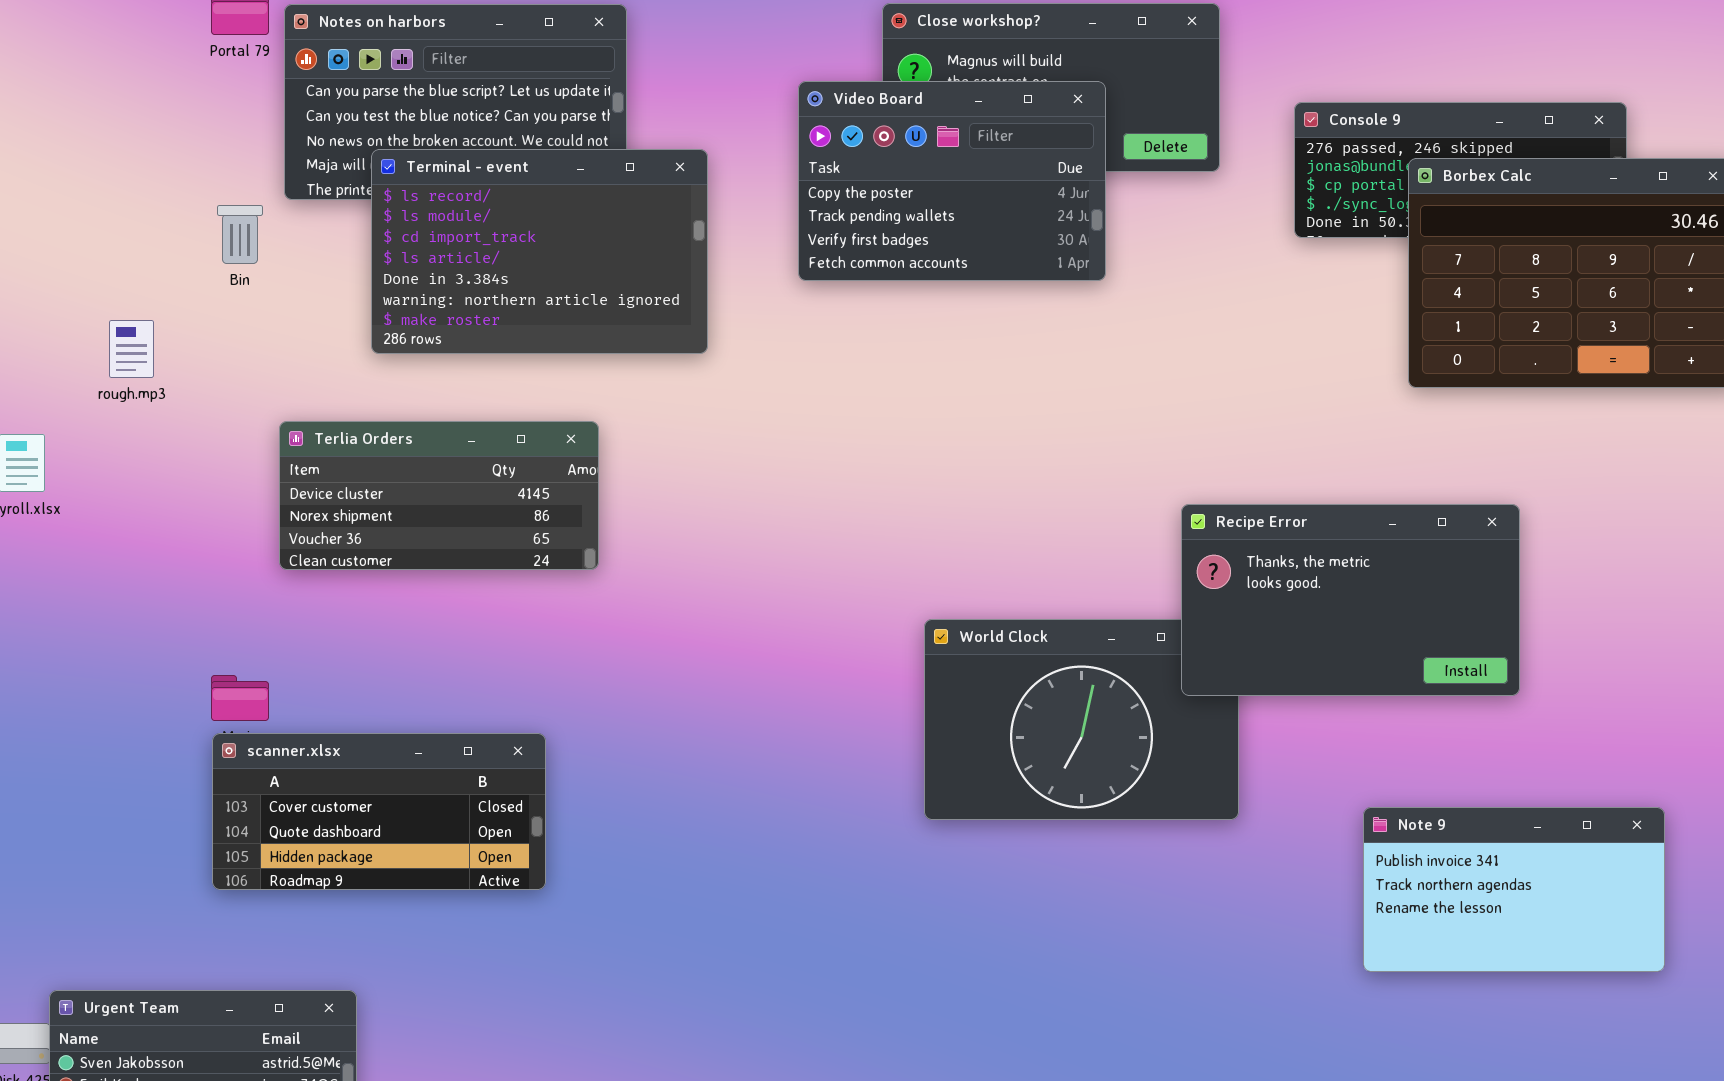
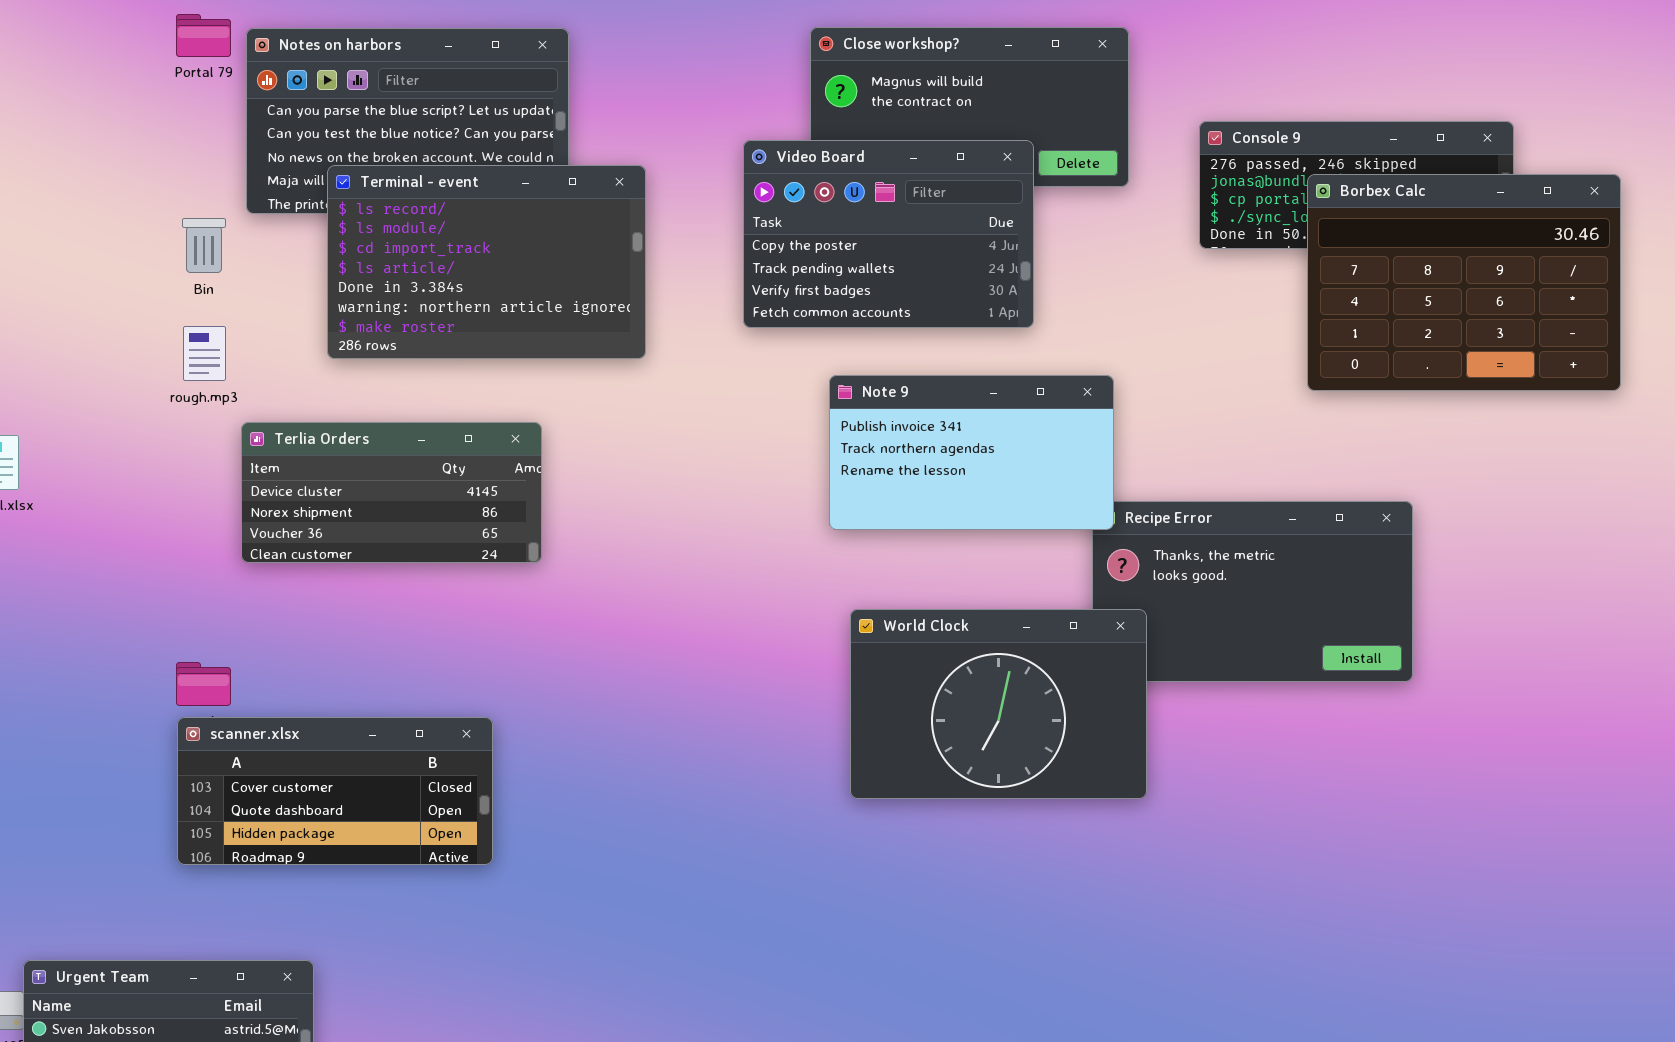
Video Board: [798,81,1106,281] -> [743,140,1034,328], moved
rough.mp3: [109,320,154,378] -> [183,326,226,381], moved
World Clock: [924,619,1239,820] -> [850,609,1147,799], raised
Note 9: [1363,807,1665,972] -> [829,375,1114,530], moved

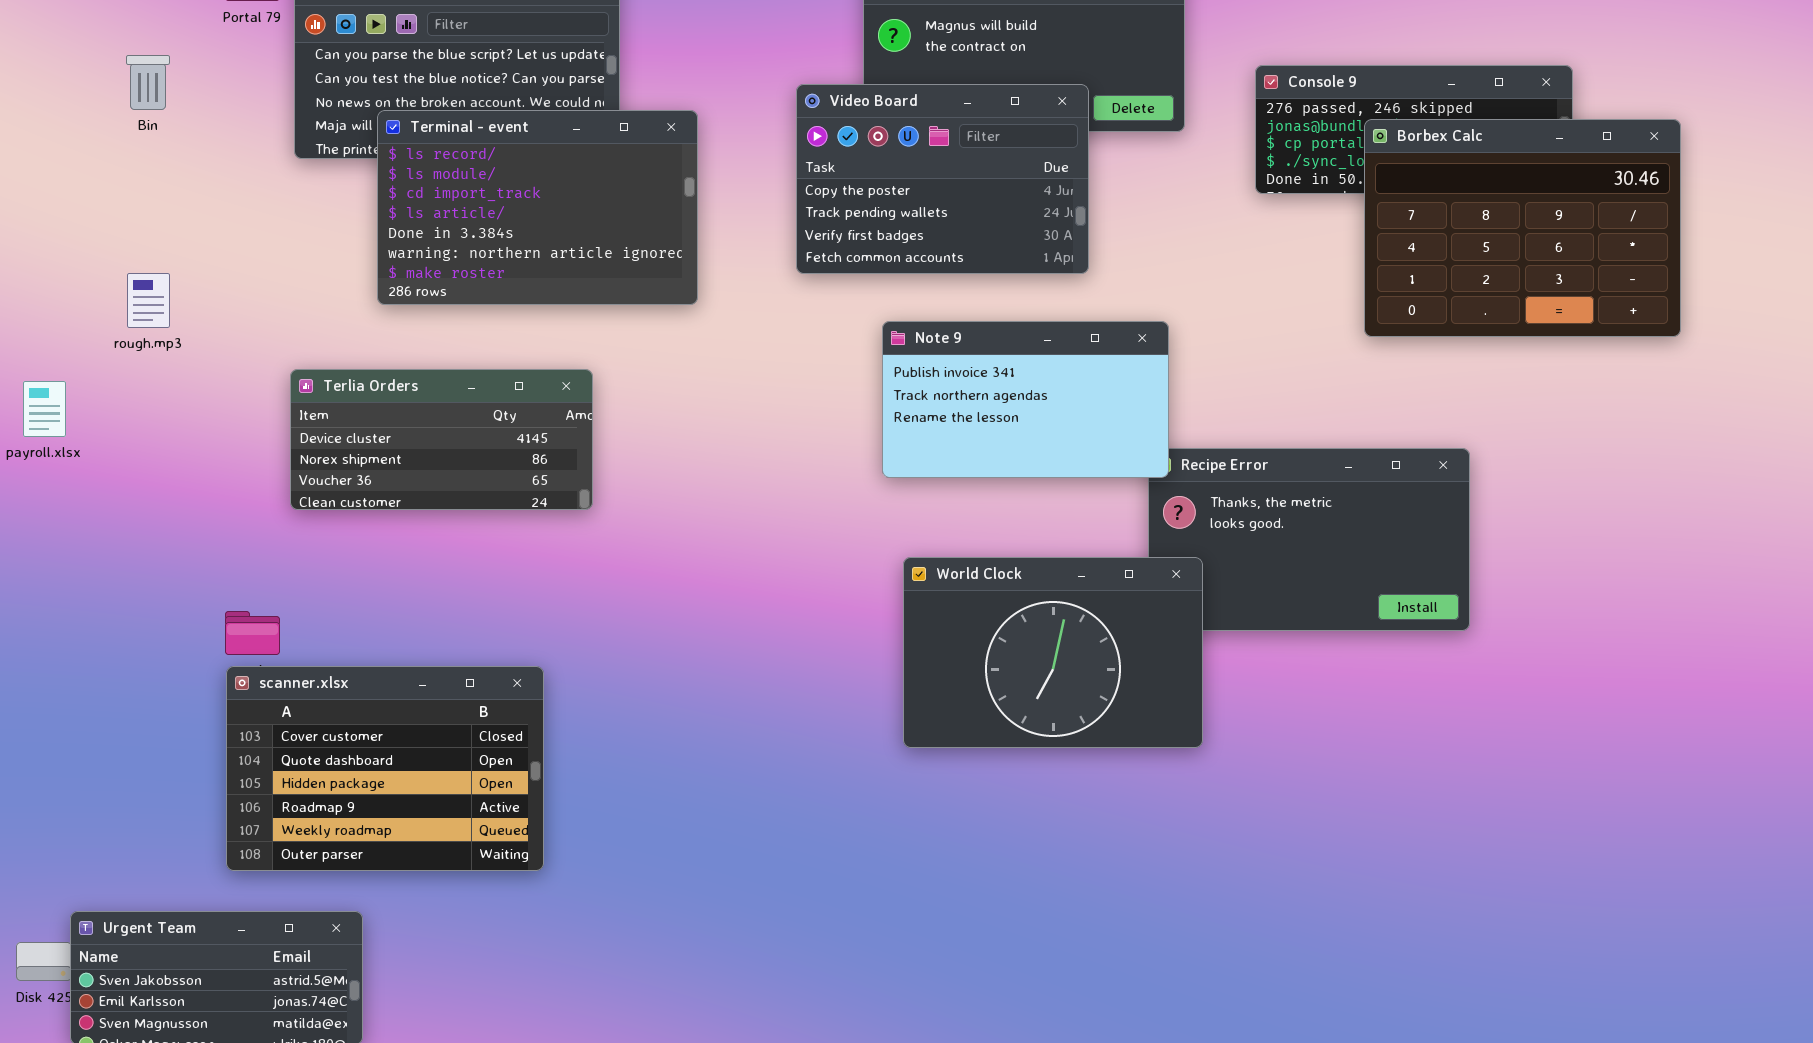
Bin: [182,218,226,273] -> [126,55,170,110], moved
rough.mp3: [183,326,226,381] -> [127,273,170,328], moved
scanner.xlsx: [177,717,493,865] -> [226,666,544,871], resized

